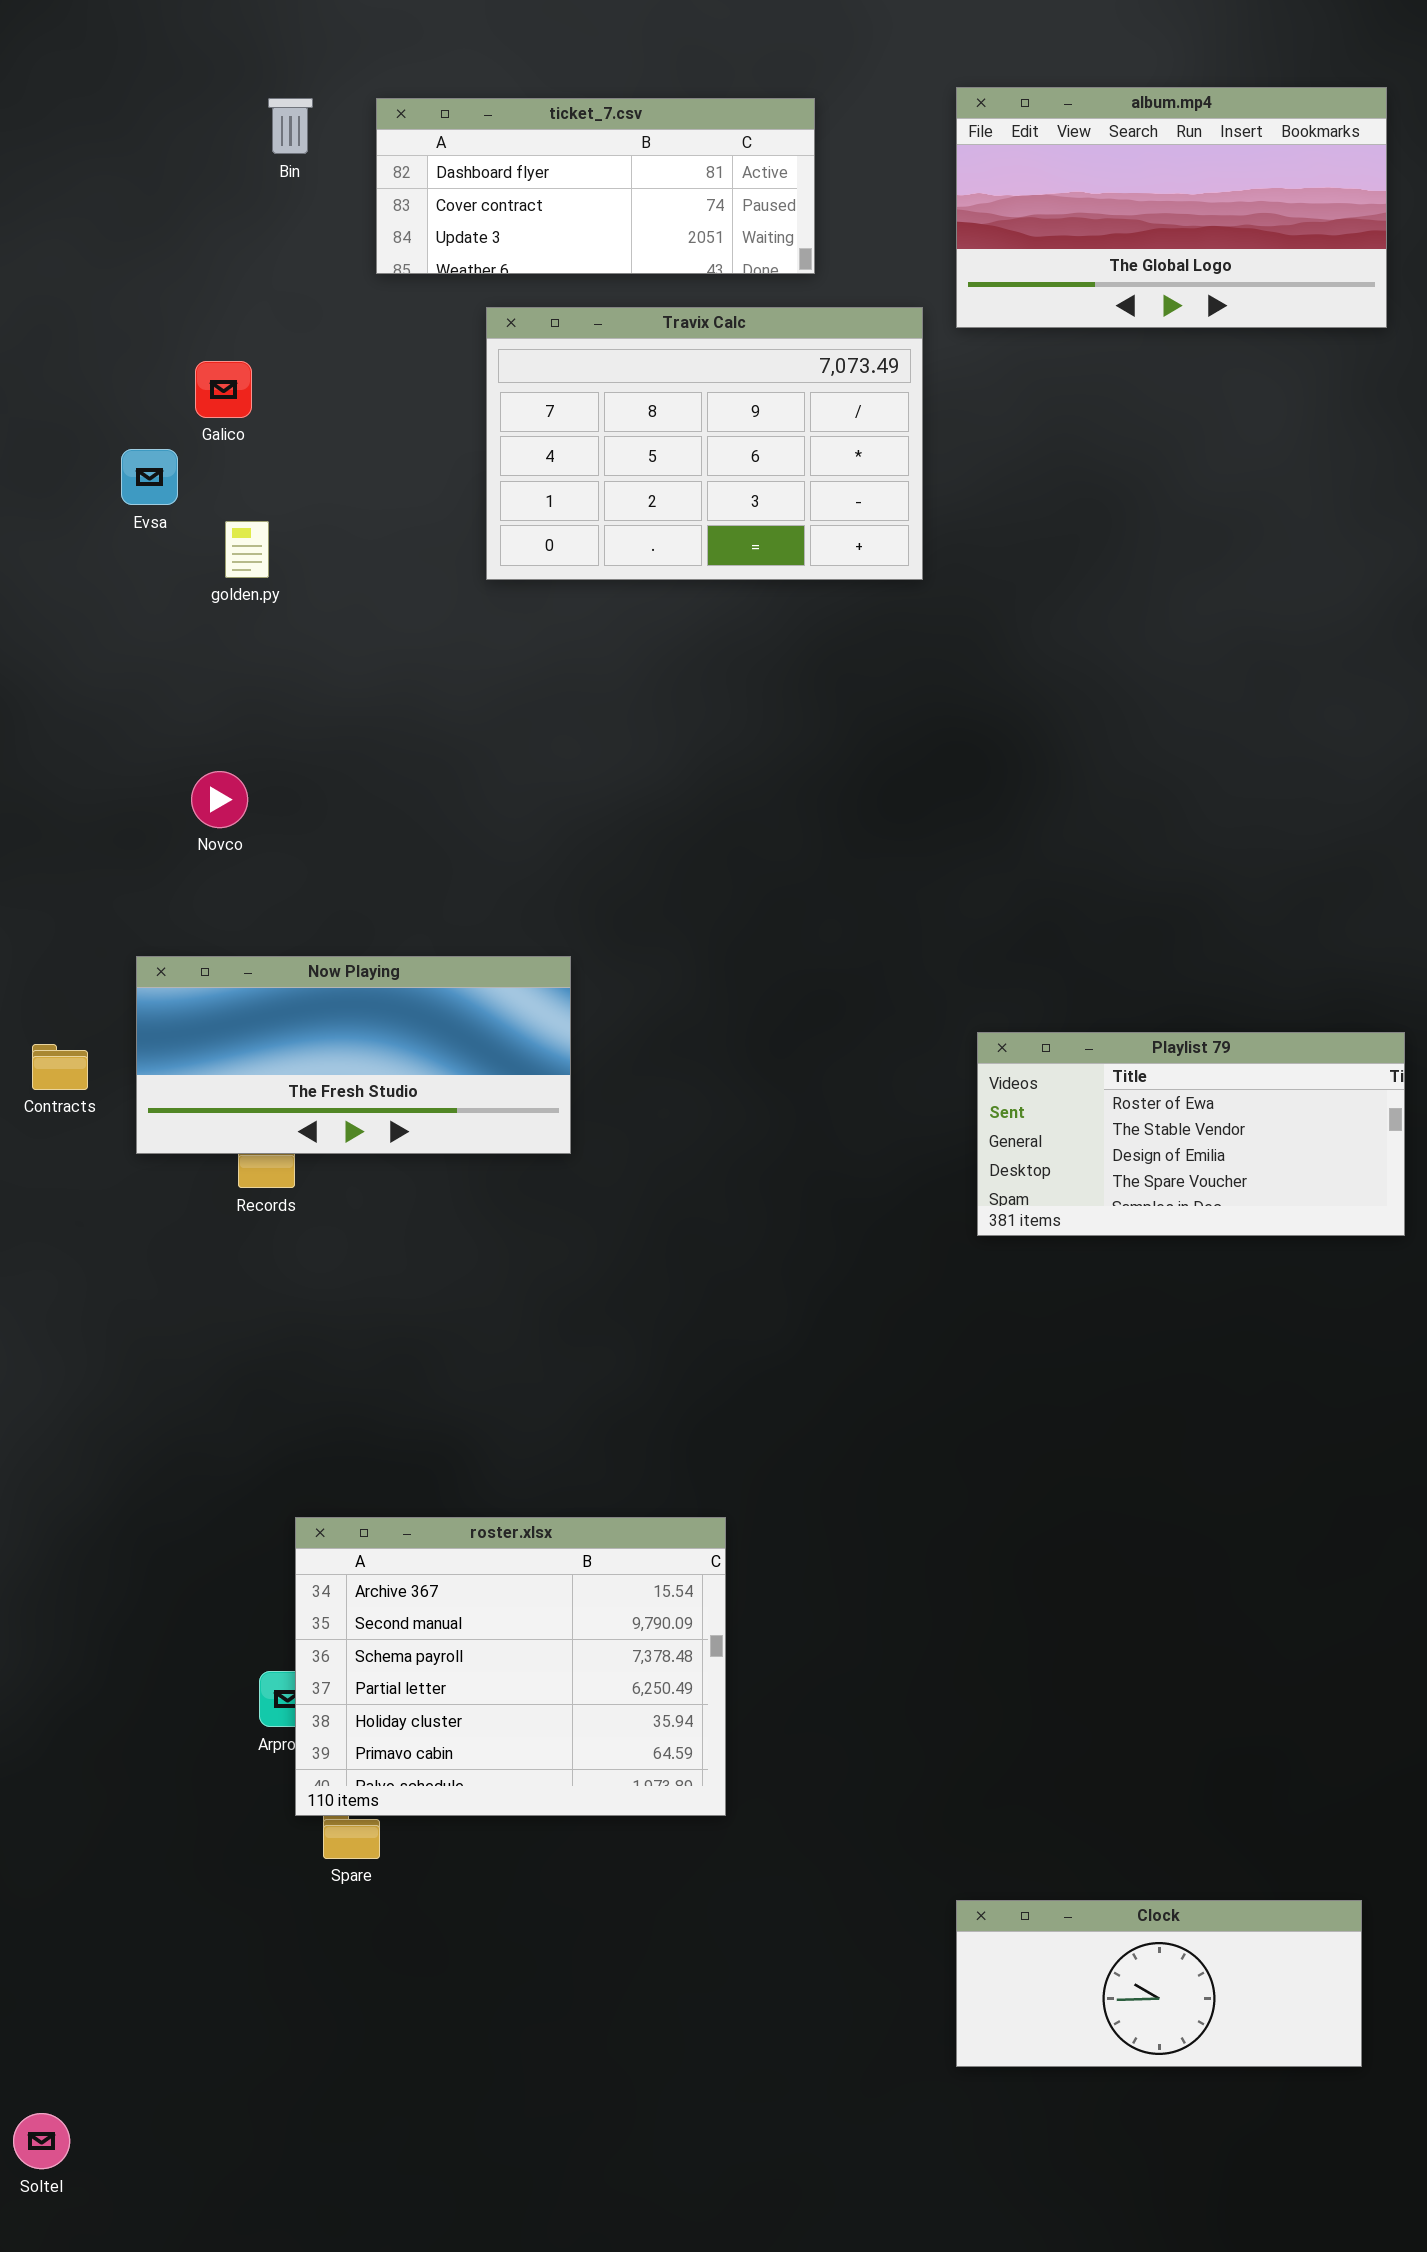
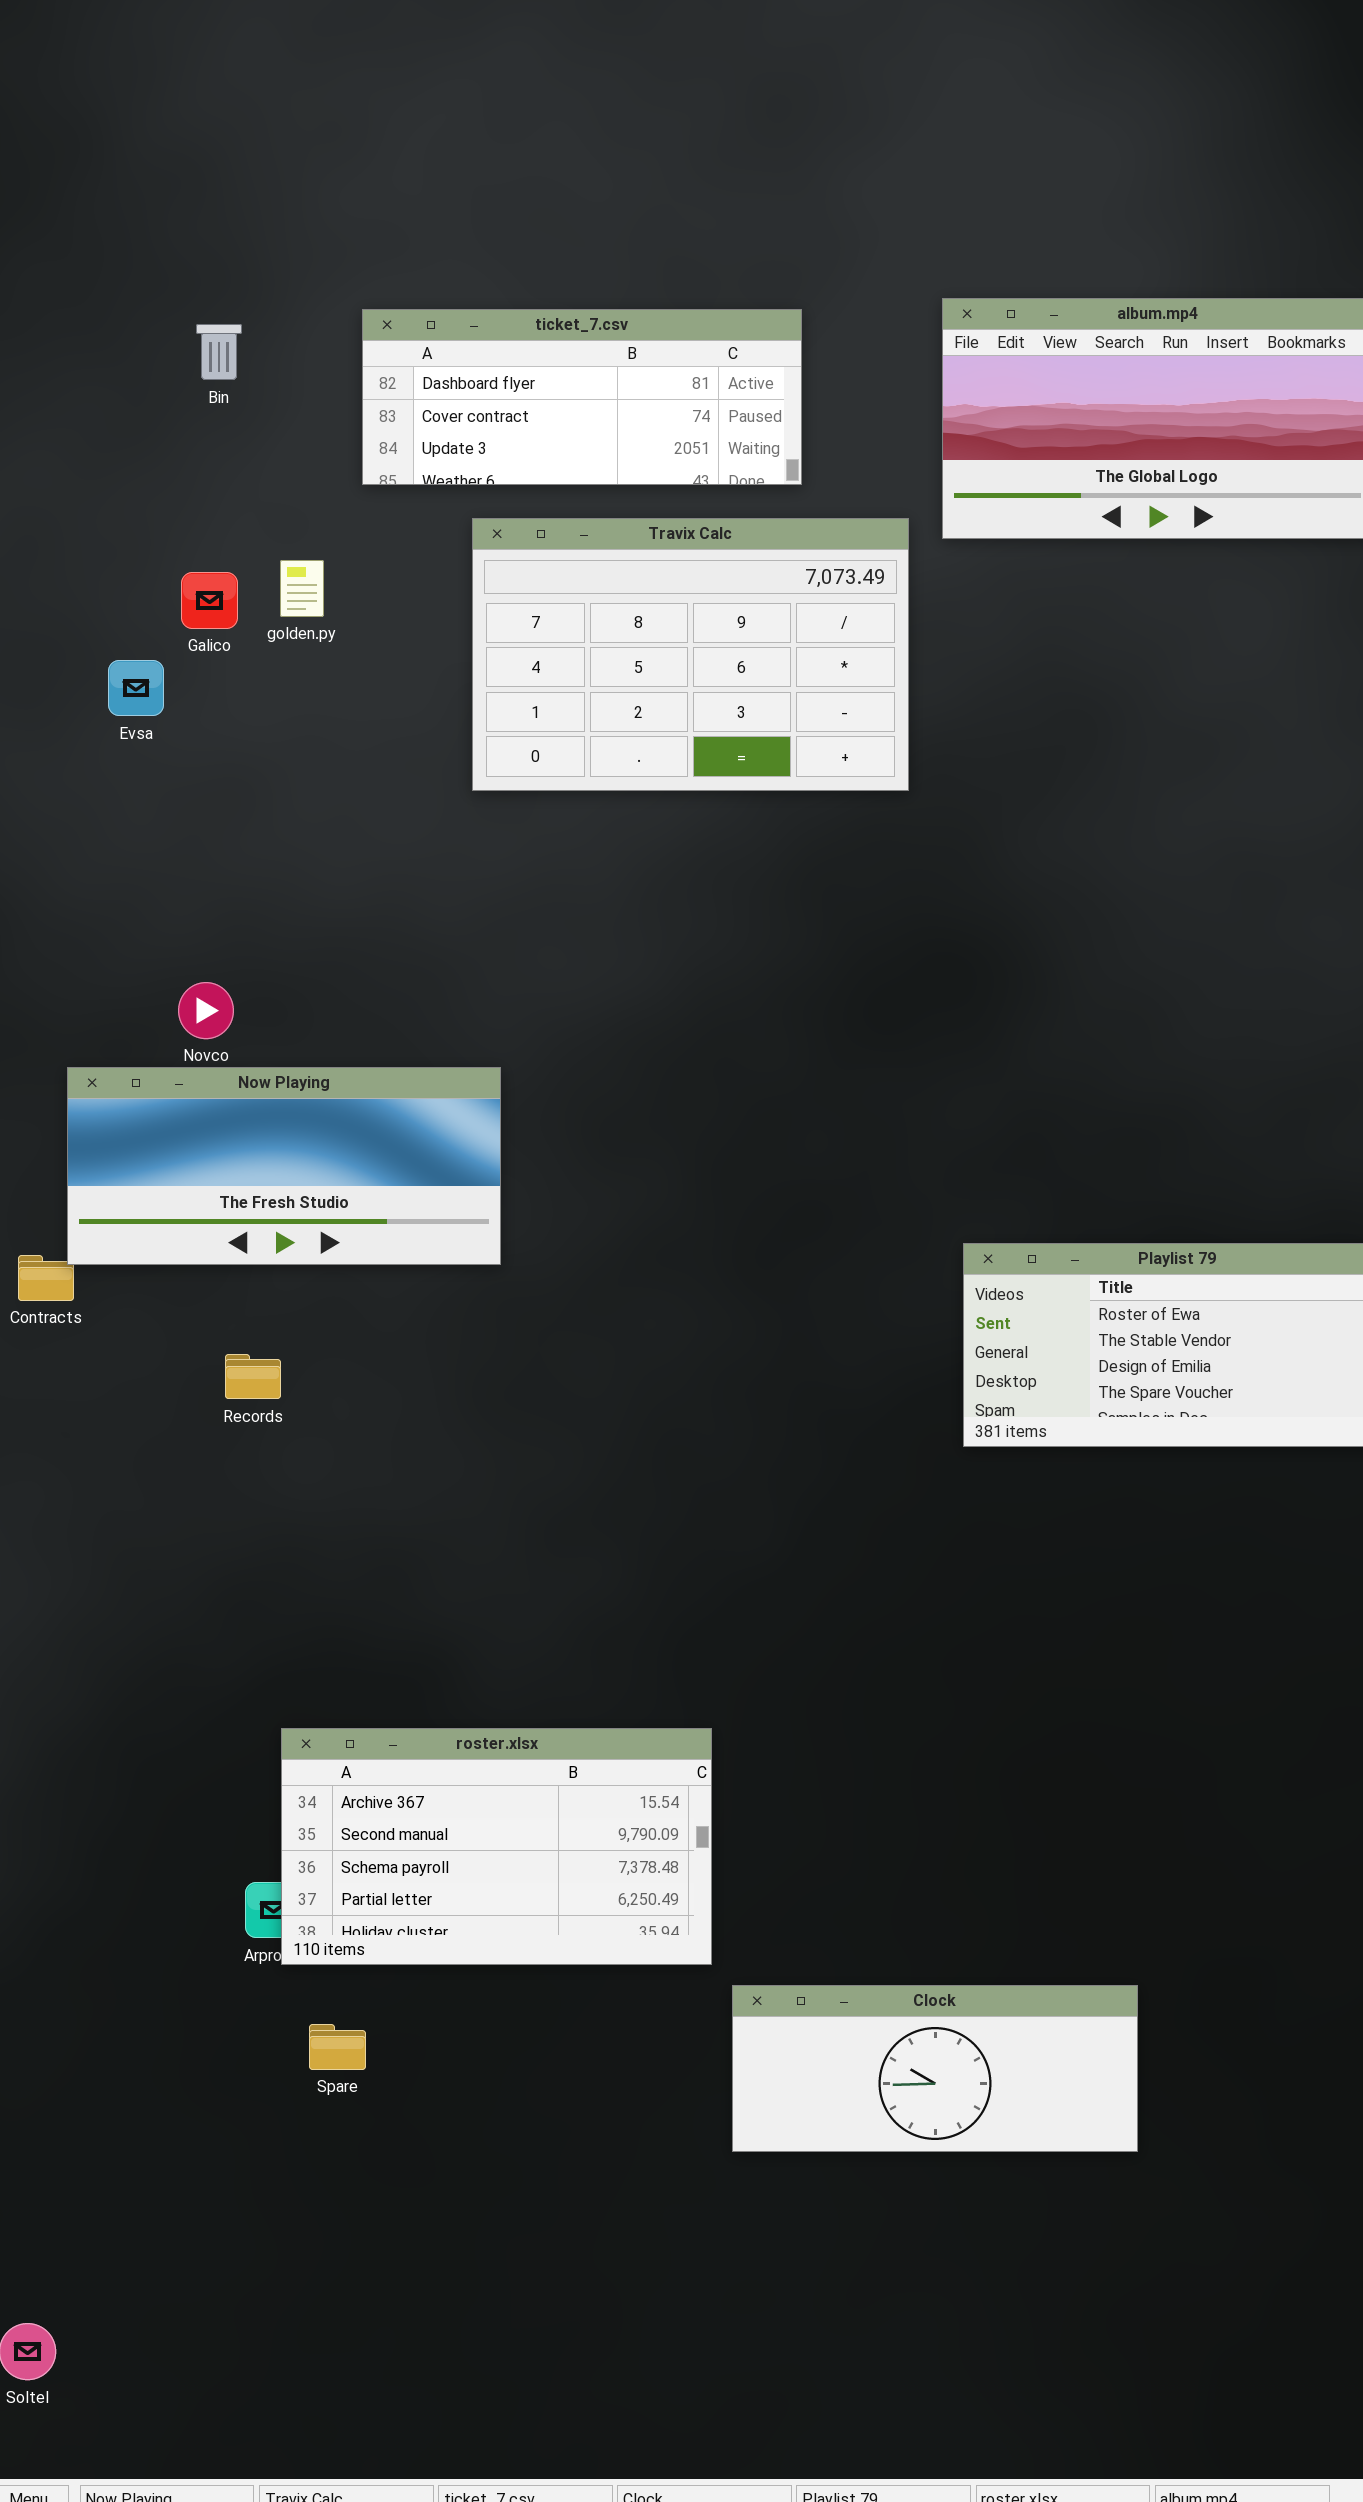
Bin: [268,98,313,154] -> [196,324,242,380], moved
golden.py: [225,521,269,578] -> [280,560,324,617], moved
Now Playing: [136,956,571,1154] -> [67,1067,501,1265], moved
roster.xlsx: [295,1517,726,1816] -> [281,1728,712,1965], resized
Clock: [956,1900,1362,2067] -> [732,1985,1138,2152], moved

